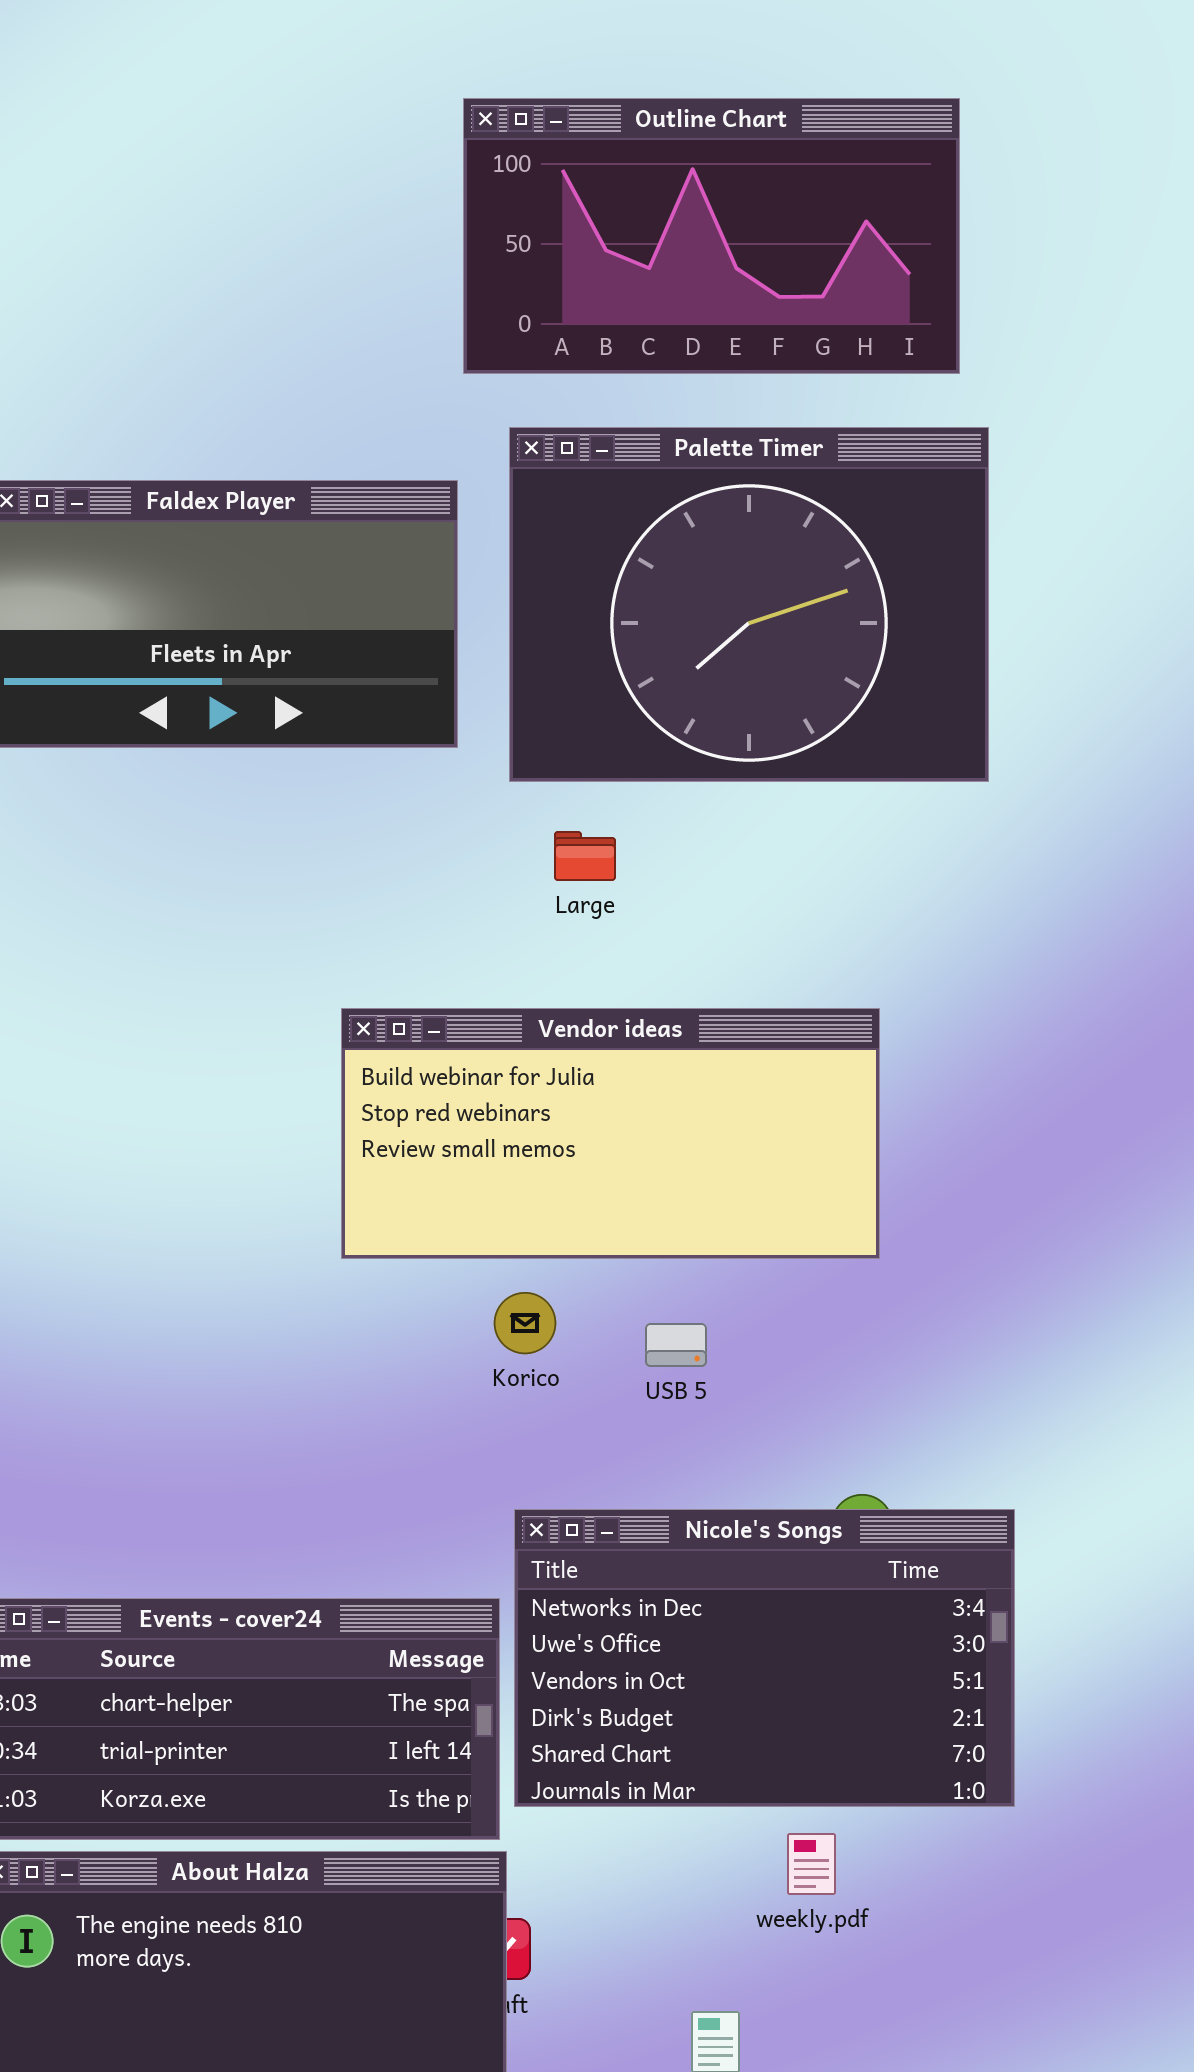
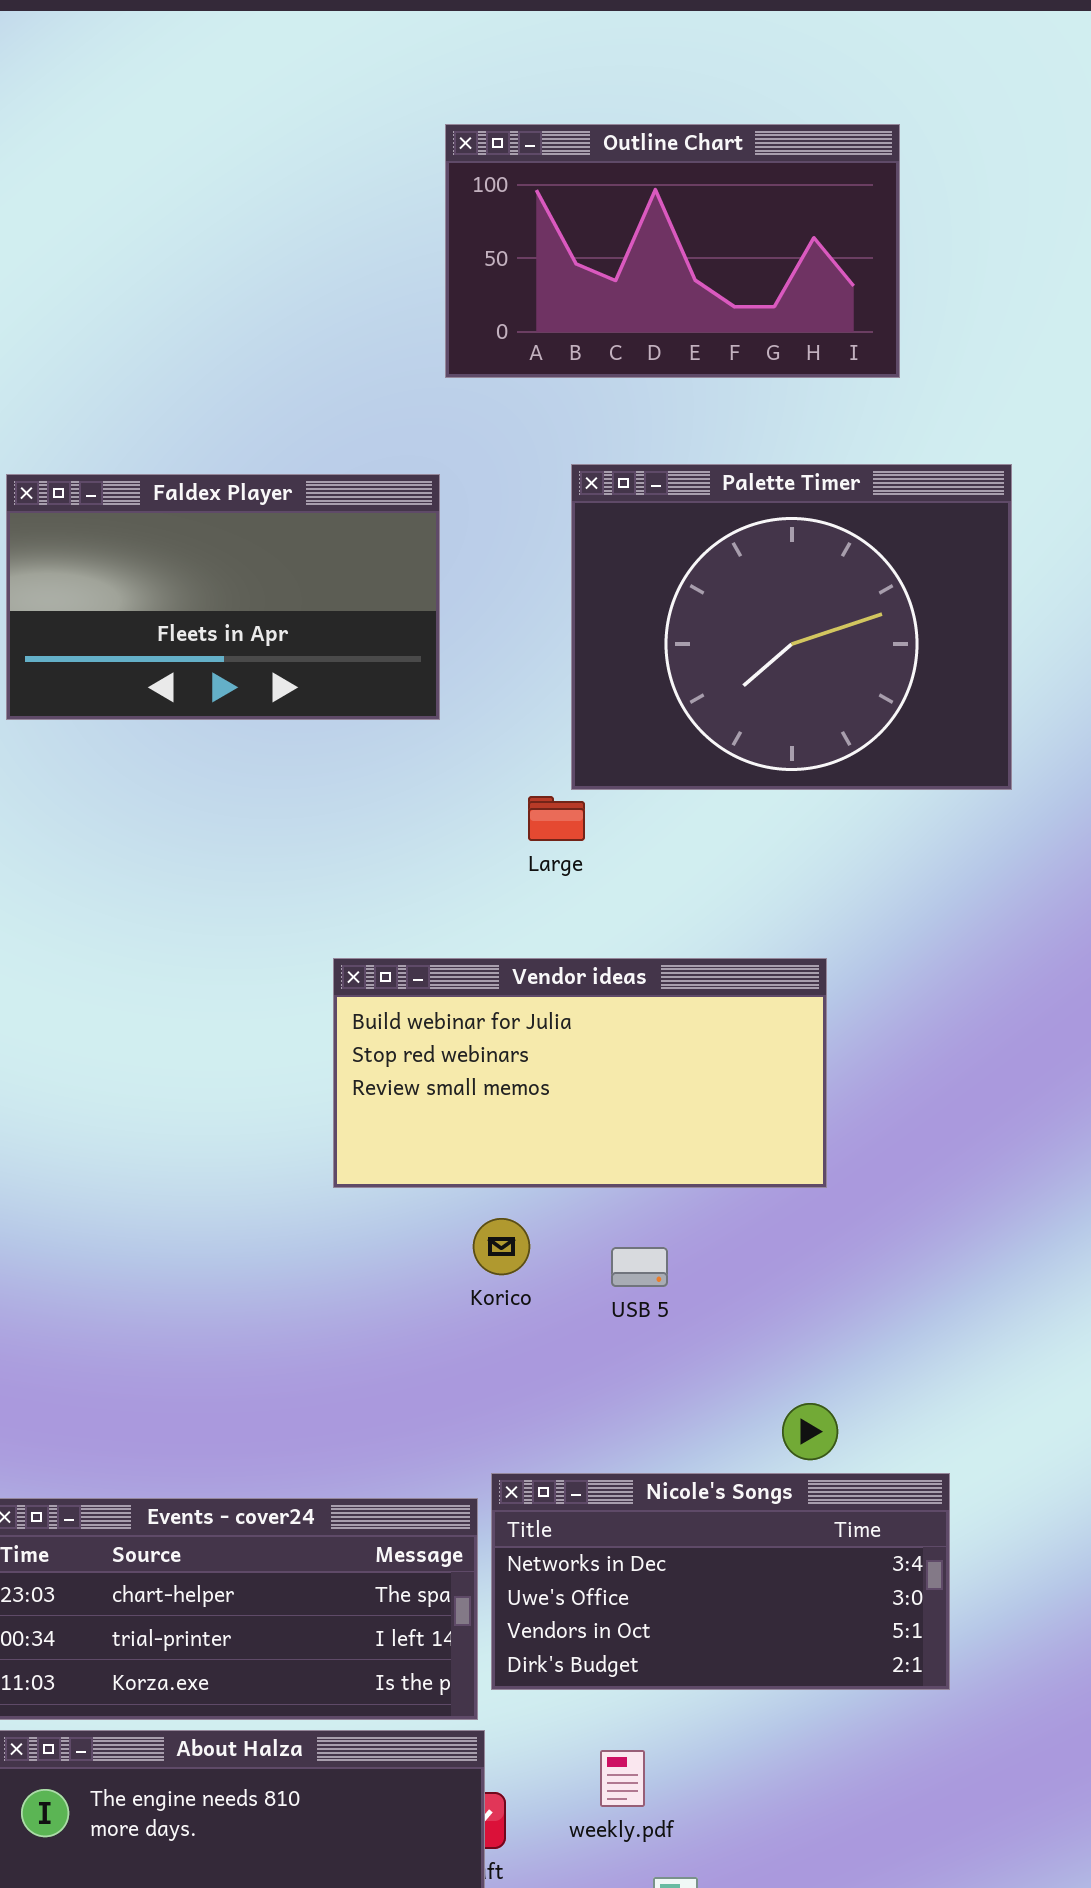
Palette Timer: [509,427,989,782] -> [571,464,1012,790], moved
Nicole's Songs: [514,1509,1015,1807] -> [491,1473,950,1690], resized
weekly.pdf: [787,1833,836,1895] -> [600,1750,645,1807], moved

